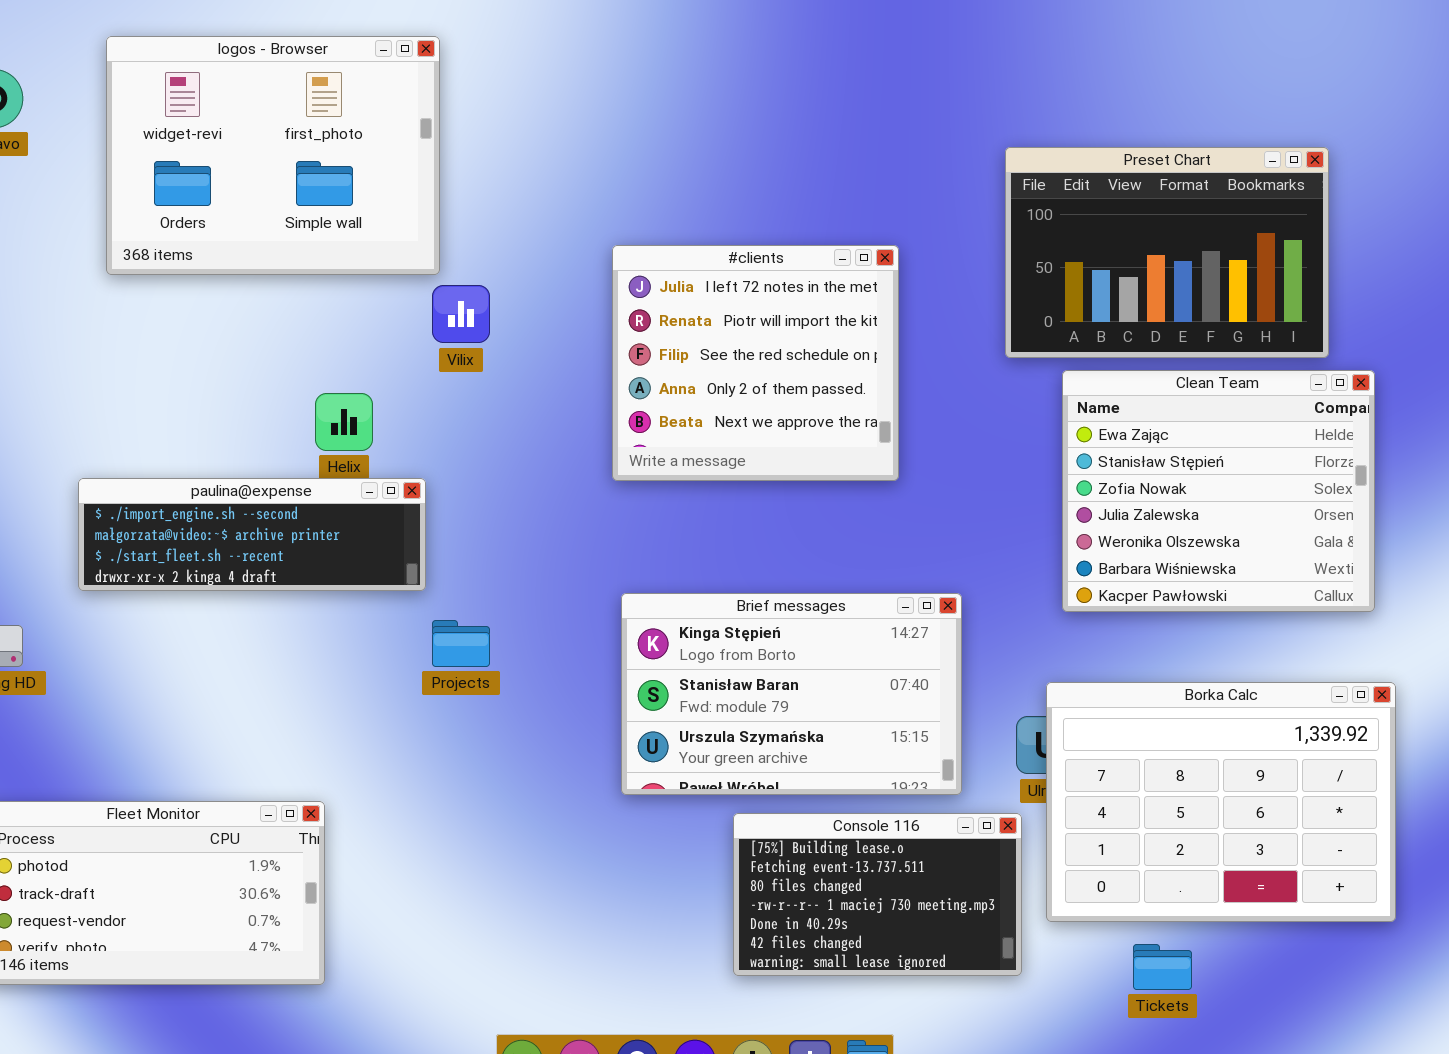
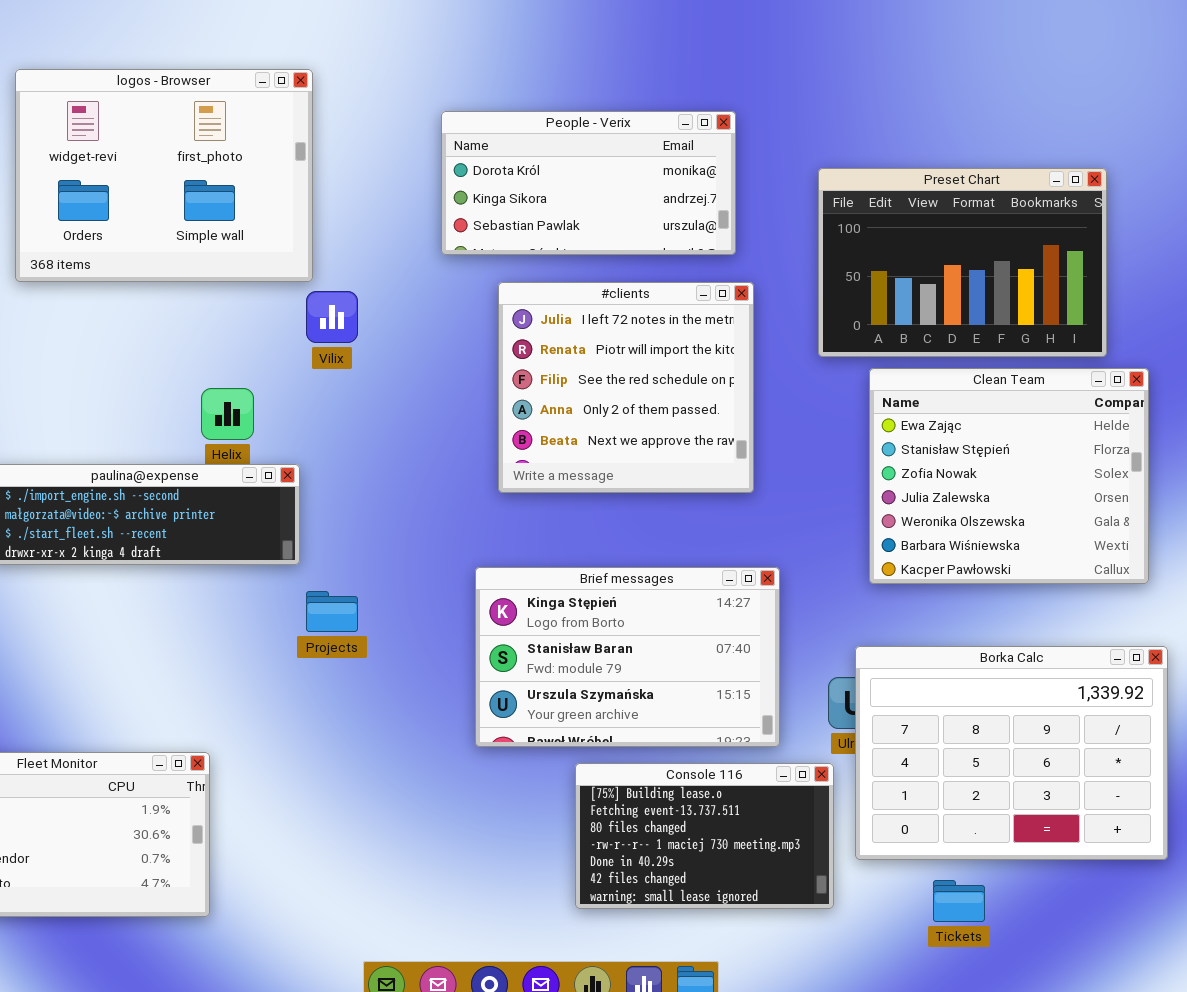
People - Verix: none -> [441,111,736,255], opened
#clients: [612,245,899,481] -> [498,282,754,493], moved

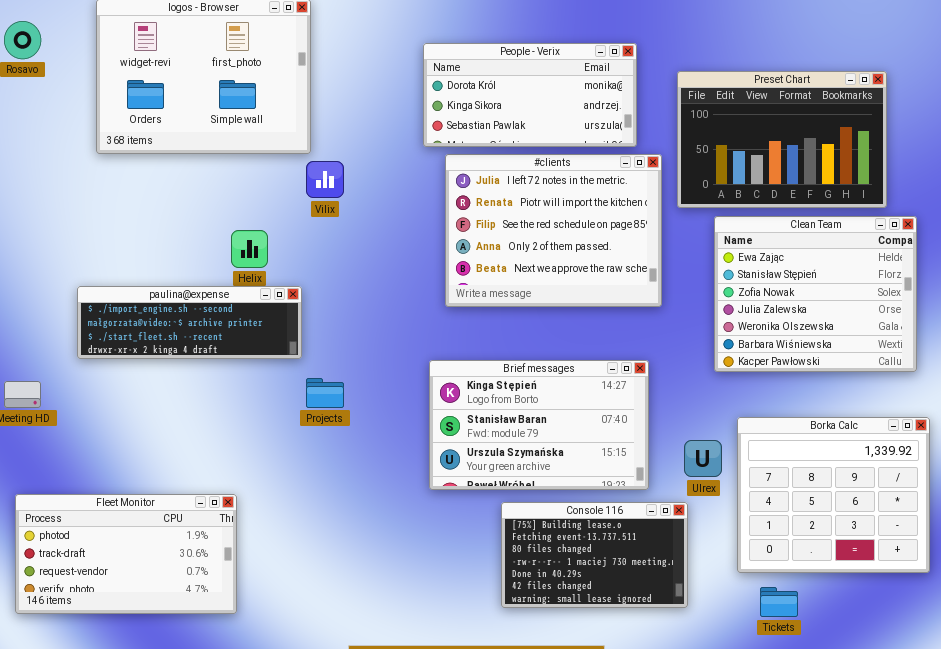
People - Verix: [441,111,736,255] -> [423,43,637,147], moved
#clients: [498,282,754,493] -> [445,154,662,307], resized
Borka Calc: [855,646,1168,860] -> [737,417,930,573], resized

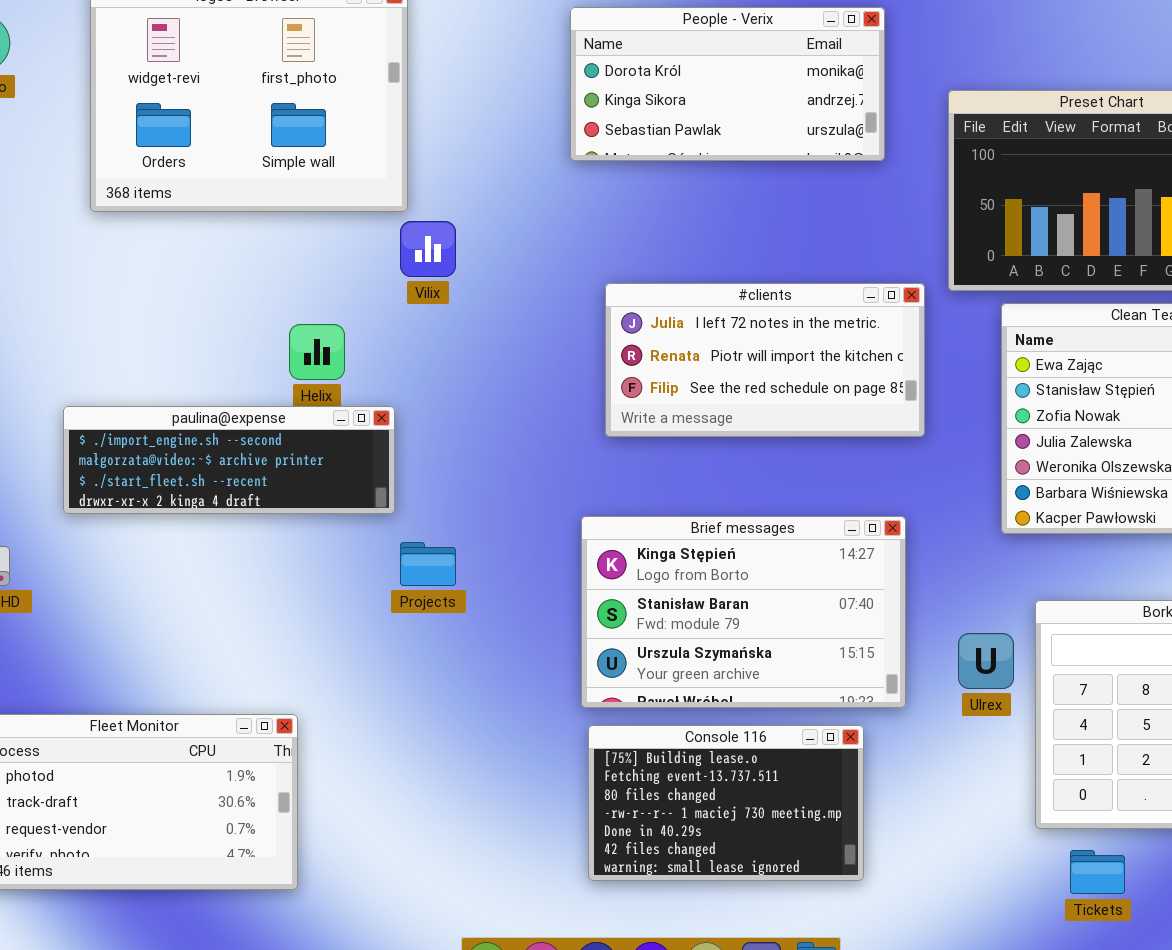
People - Verix: [423,43,637,147] -> [570,7,885,161], moved
#clients: [445,154,662,307] -> [605,283,925,437], resized
Console 116: [501,502,688,608] -> [588,725,864,881], moved

